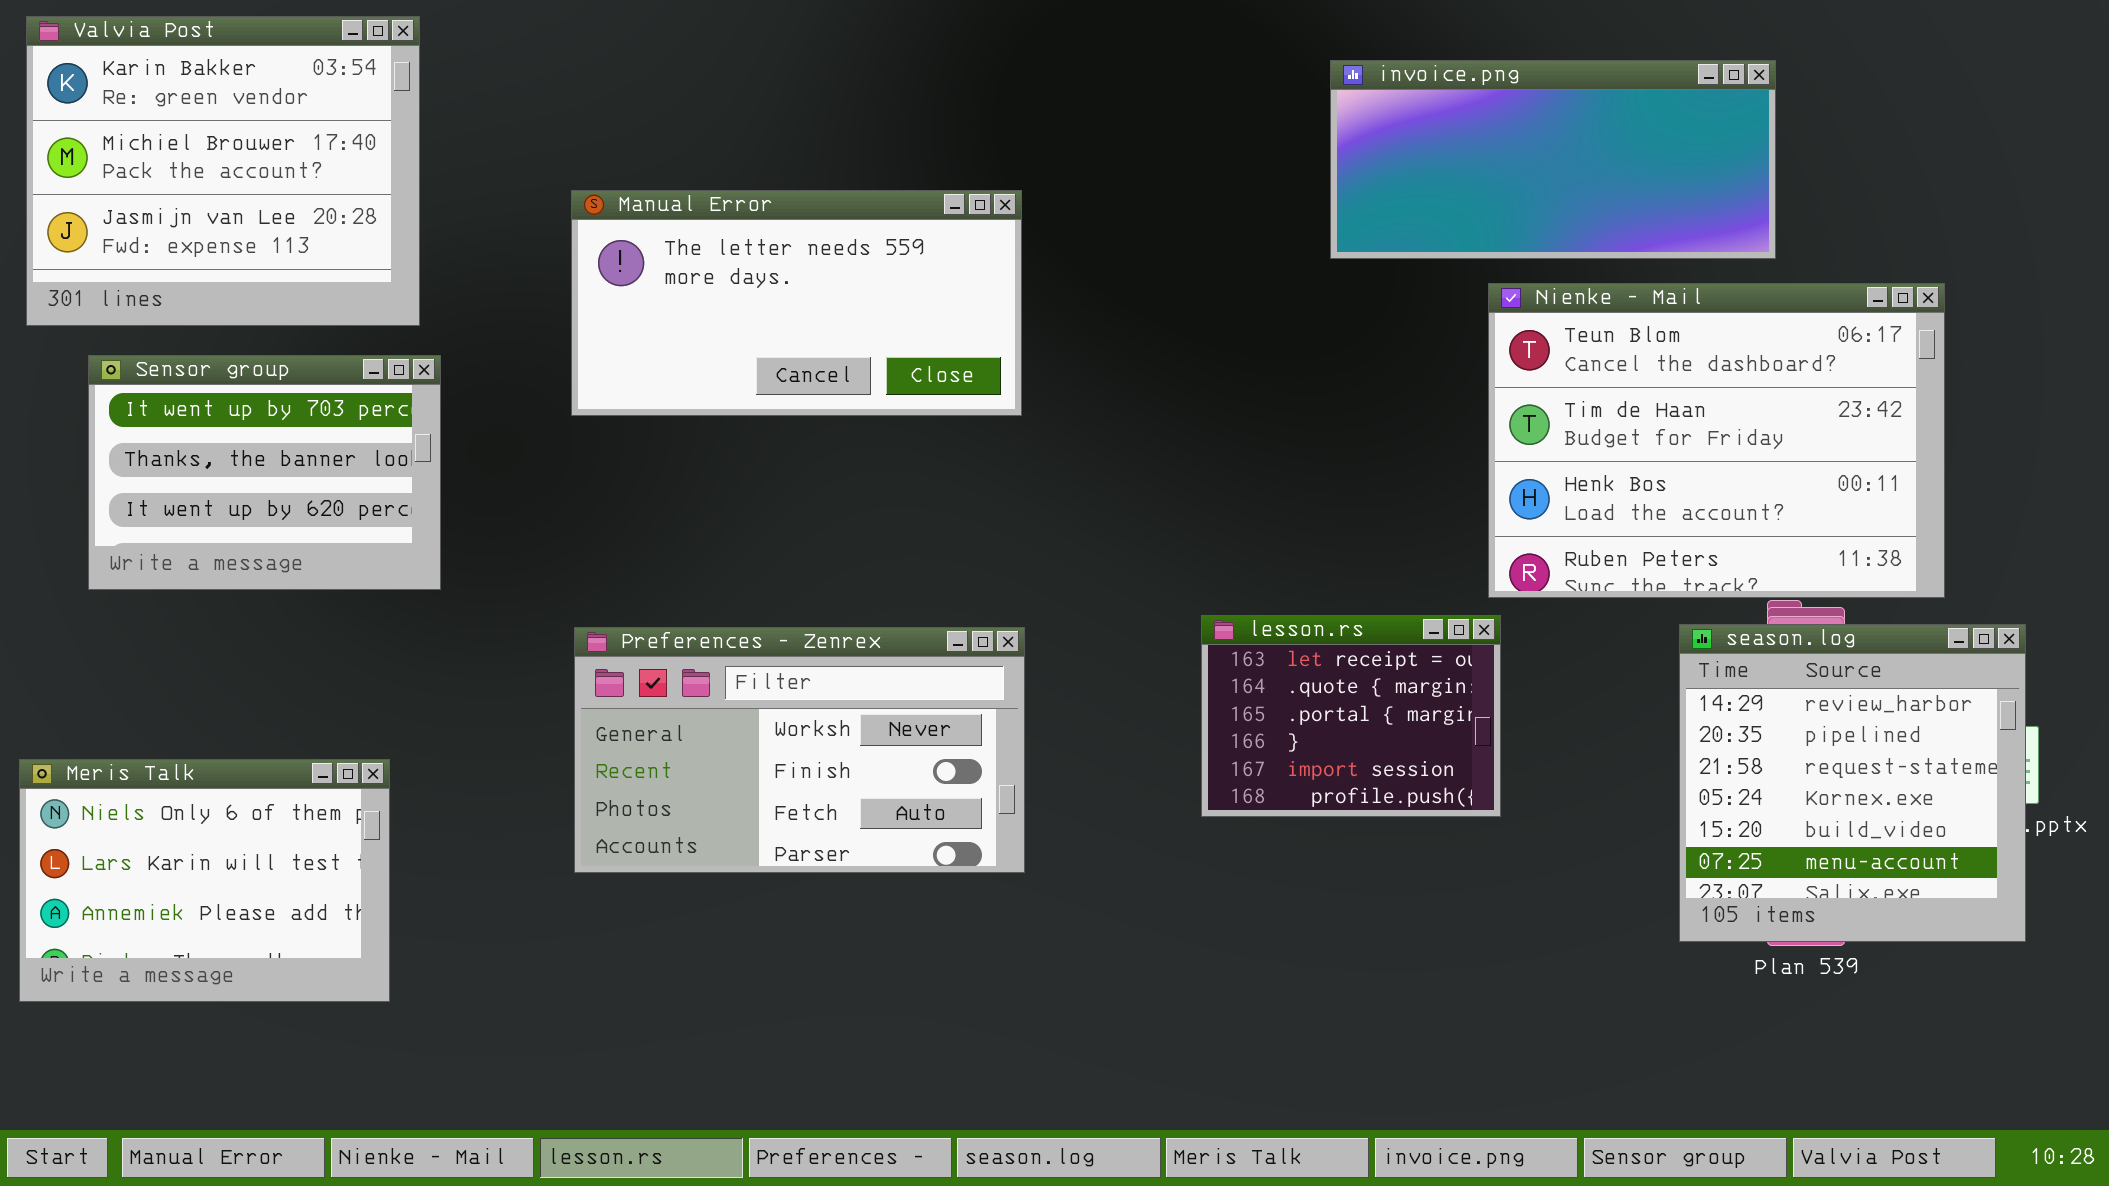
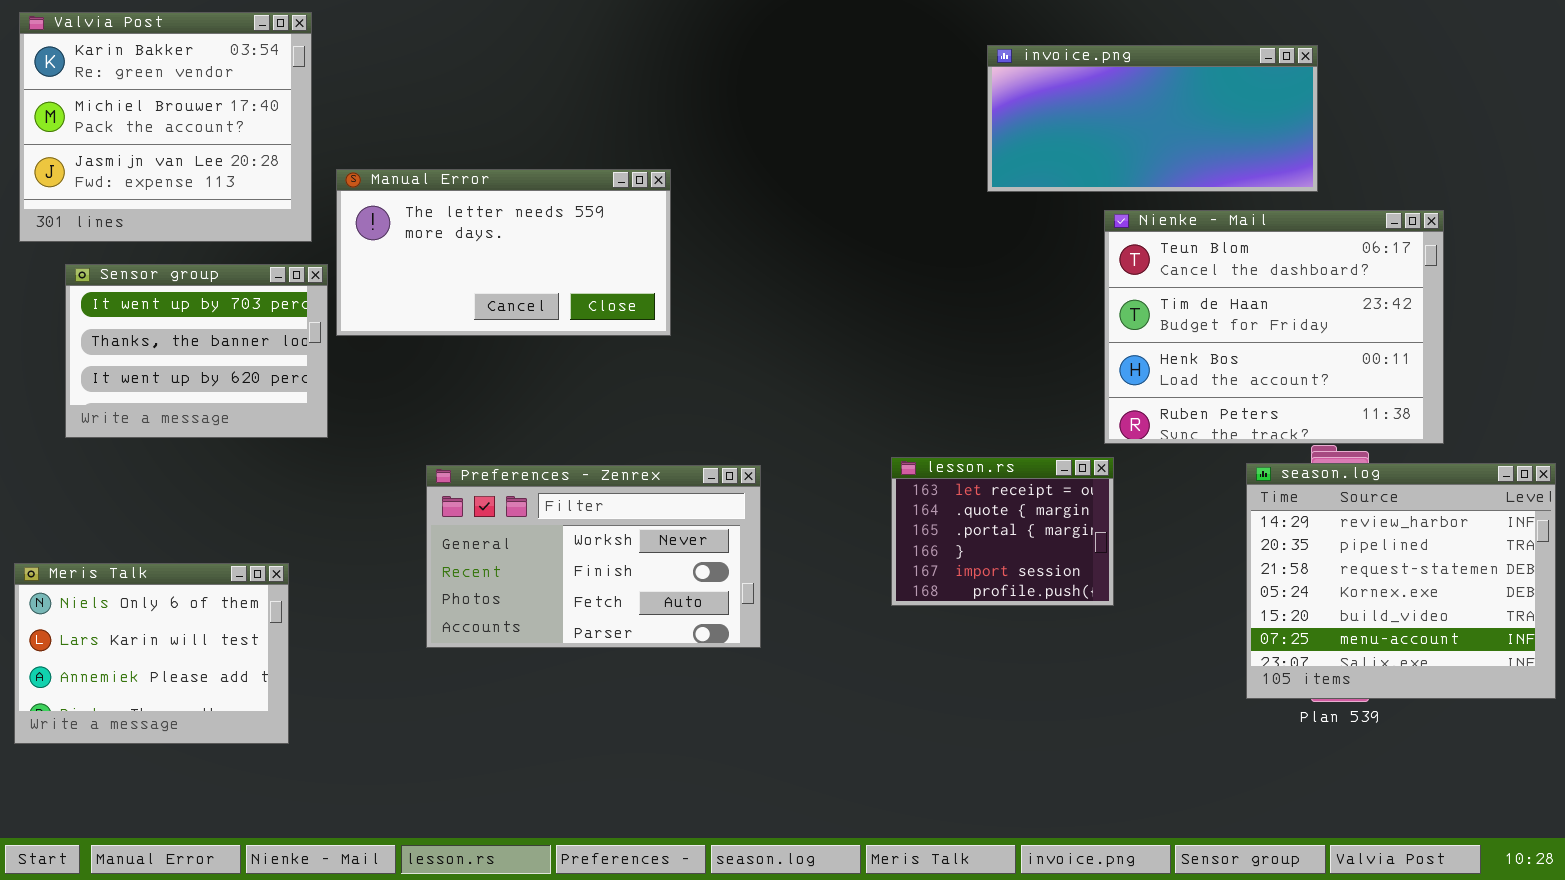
Manual Error: [571,190,1022,416] -> [336,169,671,336], moved
season.log: [1679,624,2026,942] -> [1246,463,1556,699], resized

